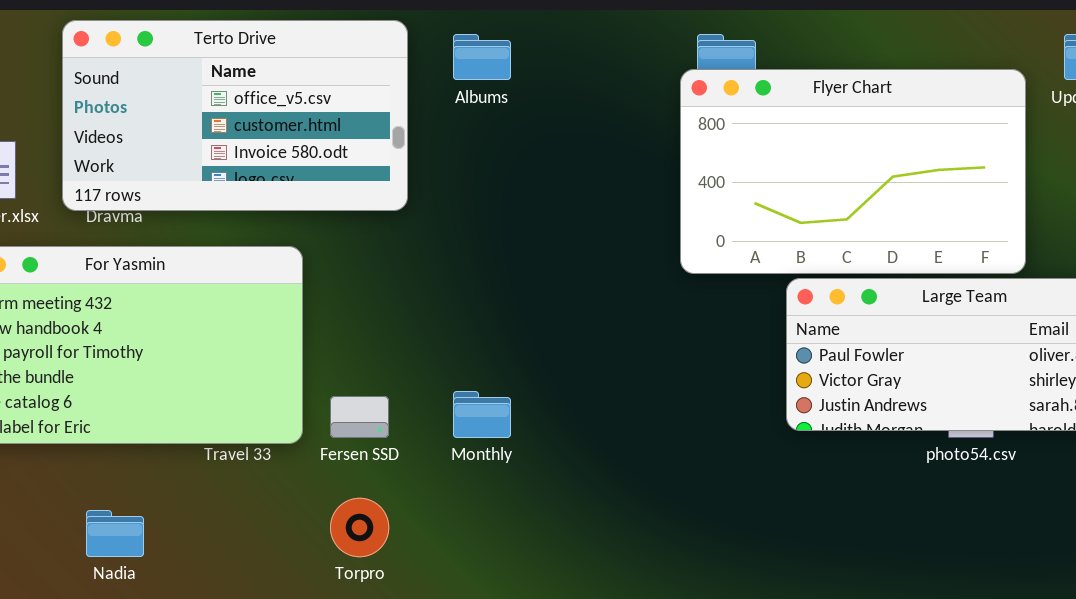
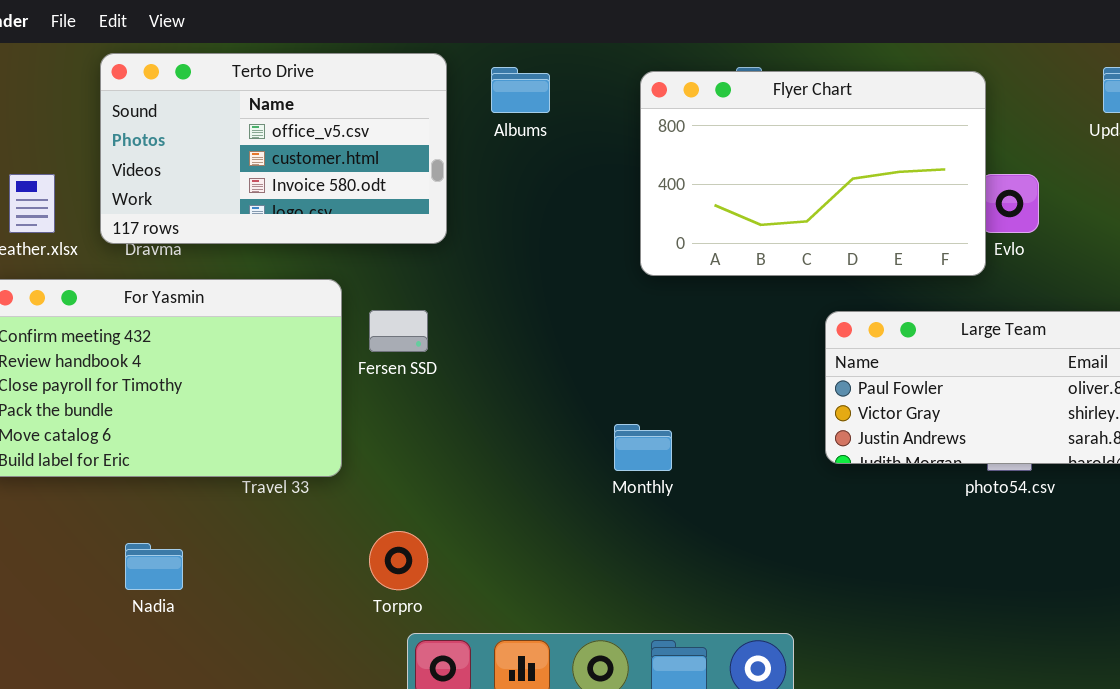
Flyer Chart: [680,69,1026,274] -> [640,71,986,276], moved
Monthly: [453,391,511,438] -> [614,424,672,471], moved
Fersen SSD: [330,396,389,438] -> [369,310,428,352], moved

